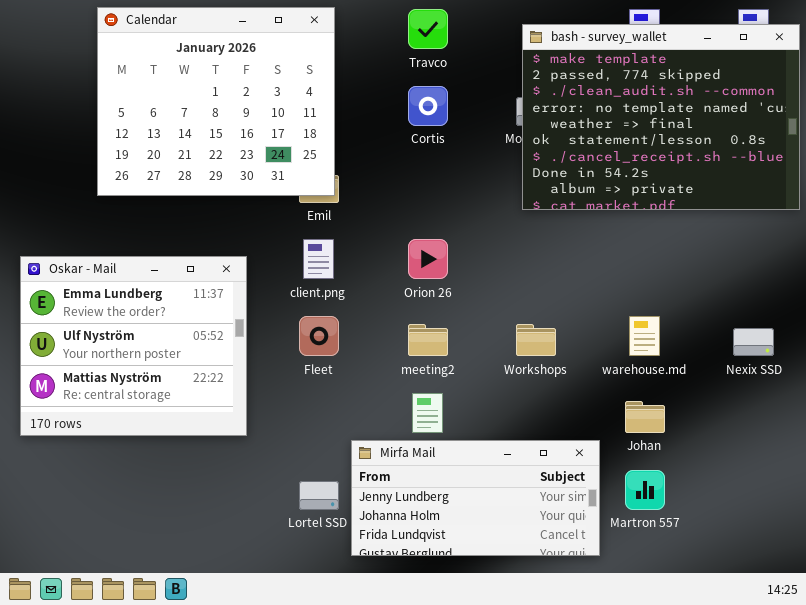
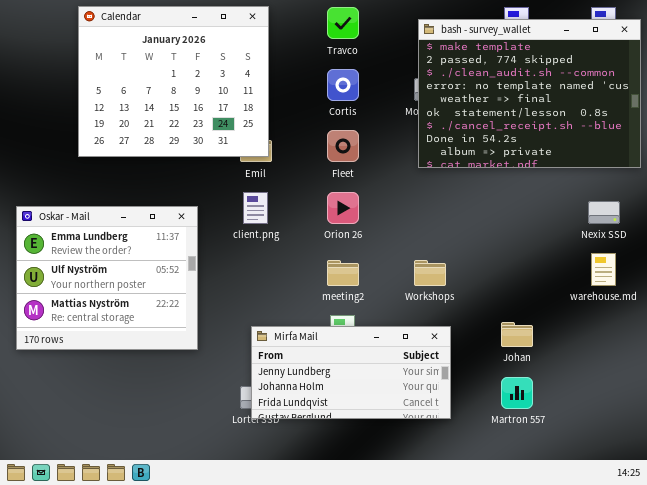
Fleet: [299,316,339,356] -> [327,130,359,162], moved
warehouse.md: [629,316,660,356] -> [591,253,616,286], moved
Nexix SSD: [733,328,774,356] -> [588,201,620,224], moved
Mirfa Mail: [351,440,600,556] -> [251,326,451,419], moved

